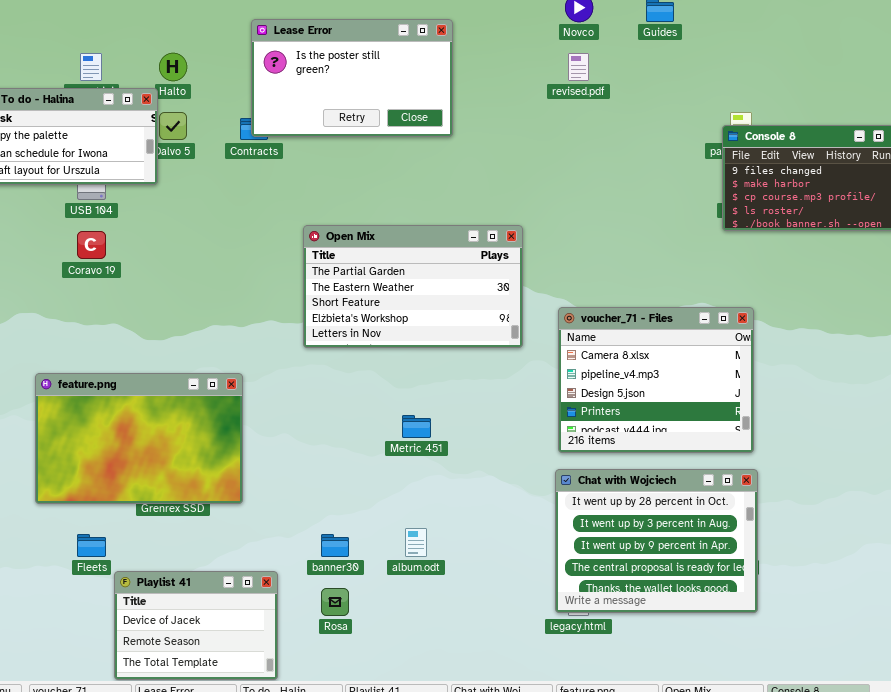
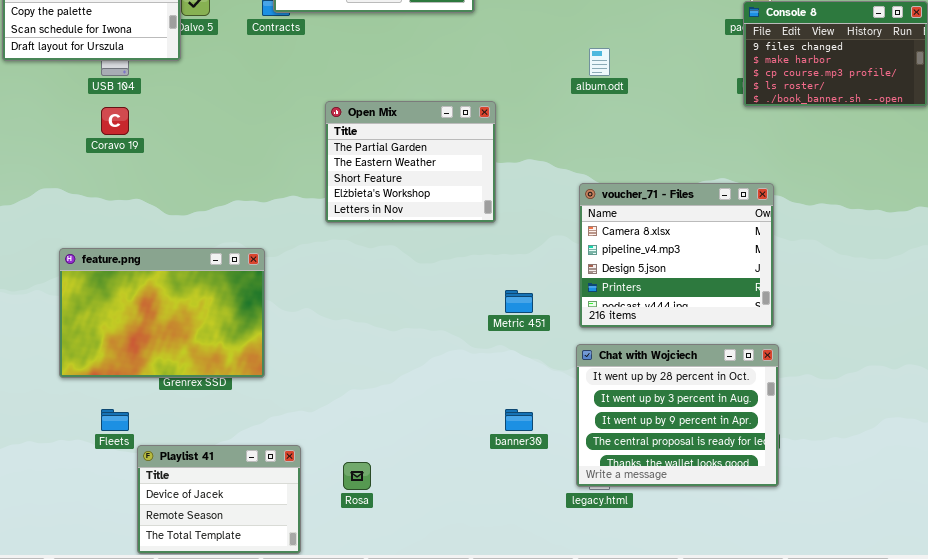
Open Mix: [303,225,523,348] -> [325,101,496,223], resized
Metric 451: [402,415,431,438] -> [505,290,533,313], moved
album.odt: [405,528,427,557] -> [589,48,610,76], moved
banner30: [321,534,349,557] -> [505,409,533,431], moved

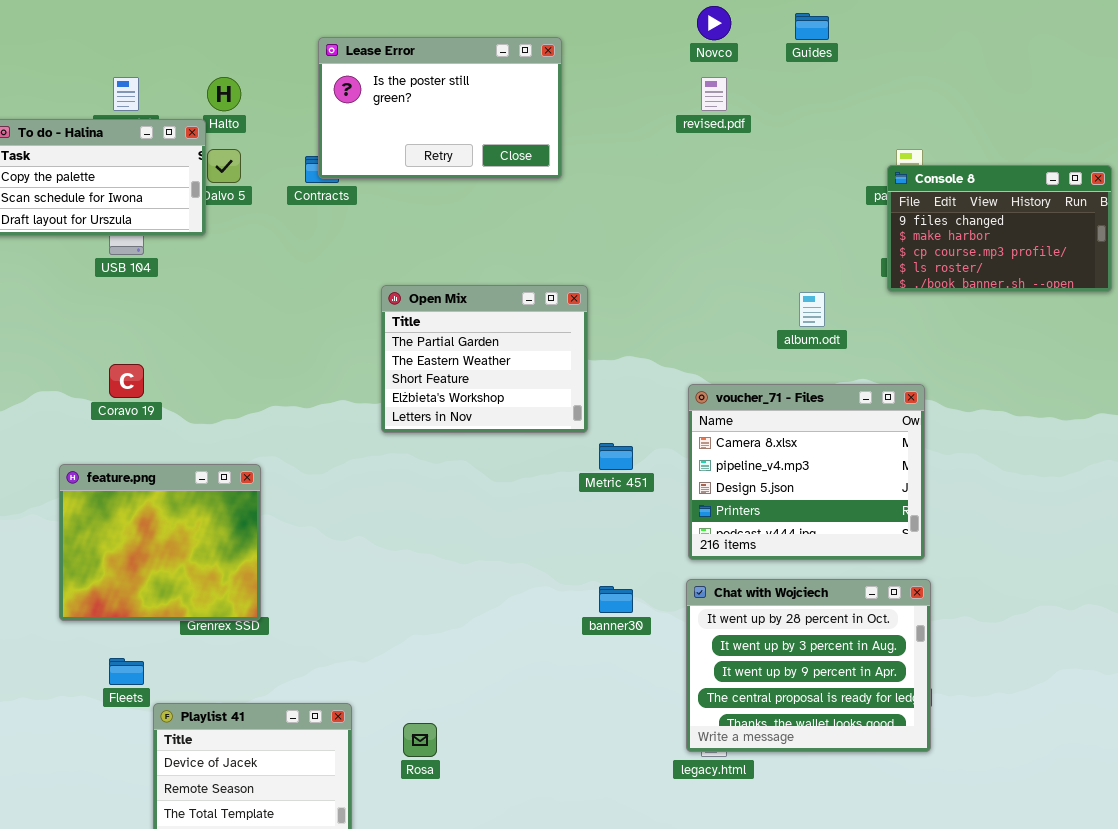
album.odt: [589,48,610,76] -> [799,292,825,327], moved
Coravo 19: [101,107,129,135] -> [109,364,144,398], moved
feature.png: [59,248,265,378] -> [59,464,261,621], resized
Metric 451: [505,290,533,313] -> [599,443,633,470], moved
banner30: [505,409,533,431] -> [599,586,633,613], moved

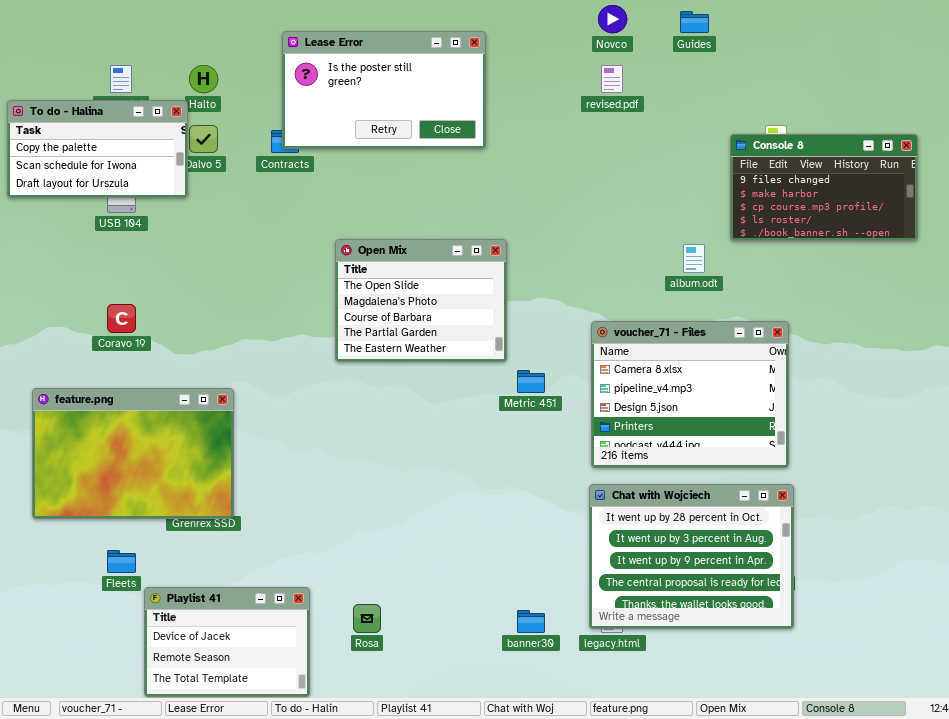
Console 8: [887,165,1112,292] -> [730,134,918,241], moved
Open Mix: [381,285,588,433] -> [335,239,507,362], scrolled up 3 rows
feature.png: [59,464,261,621] -> [32,388,234,519], resized
banner30: [599,586,633,613] -> [517,610,545,633], moved

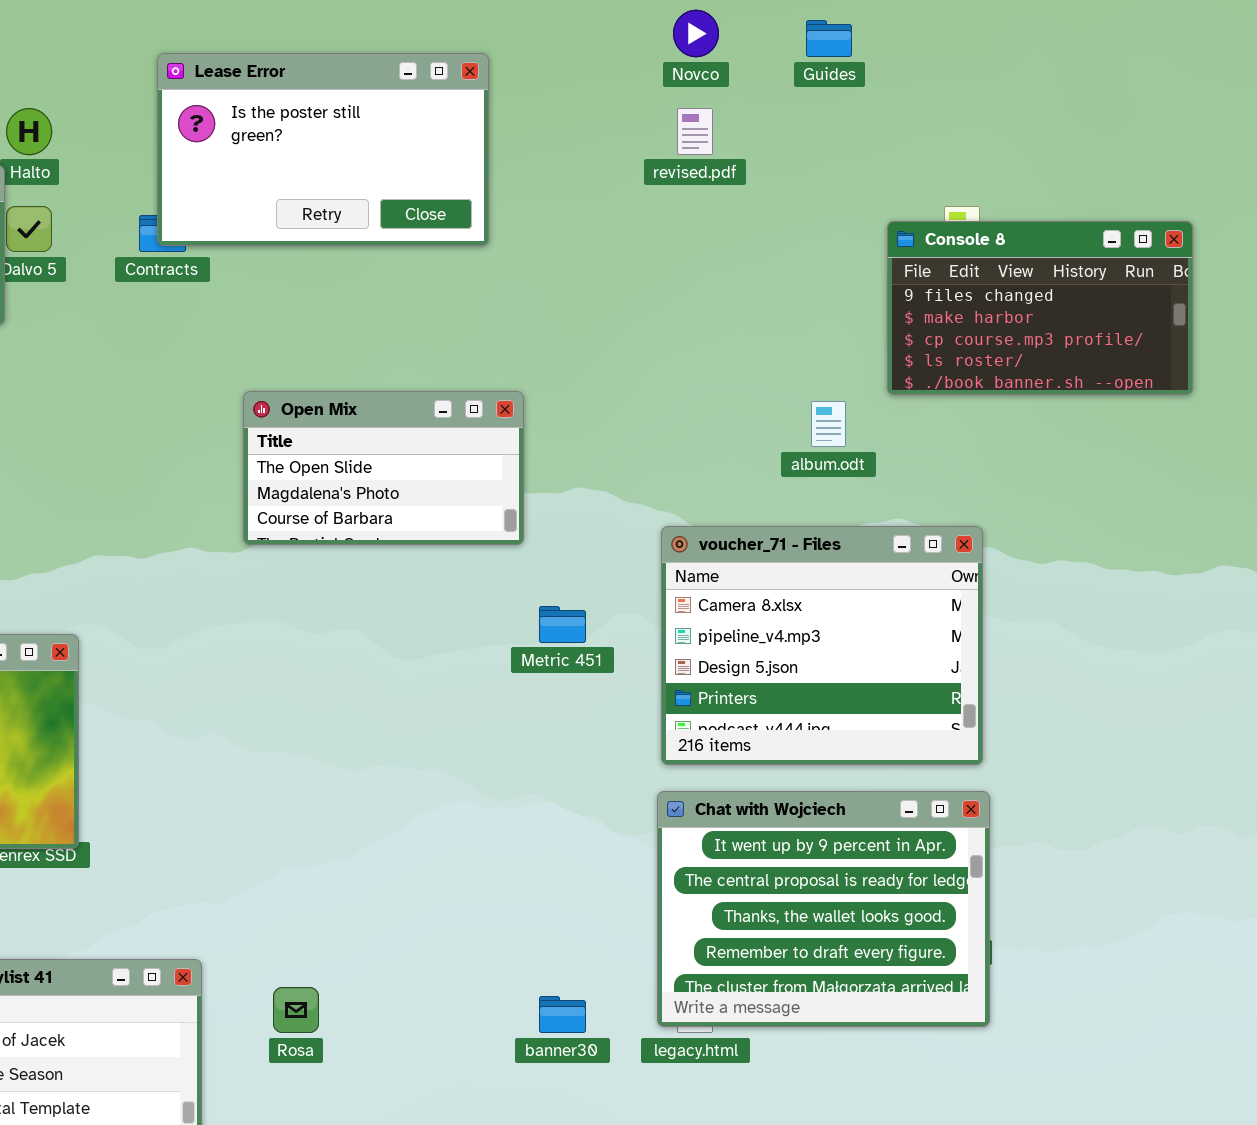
Open Mix: [335,239,507,362] -> [243,391,524,545], resized
Chat with Wojciech: [589,484,794,629] -> [657,791,990,1027], scrolled down 2 rows

